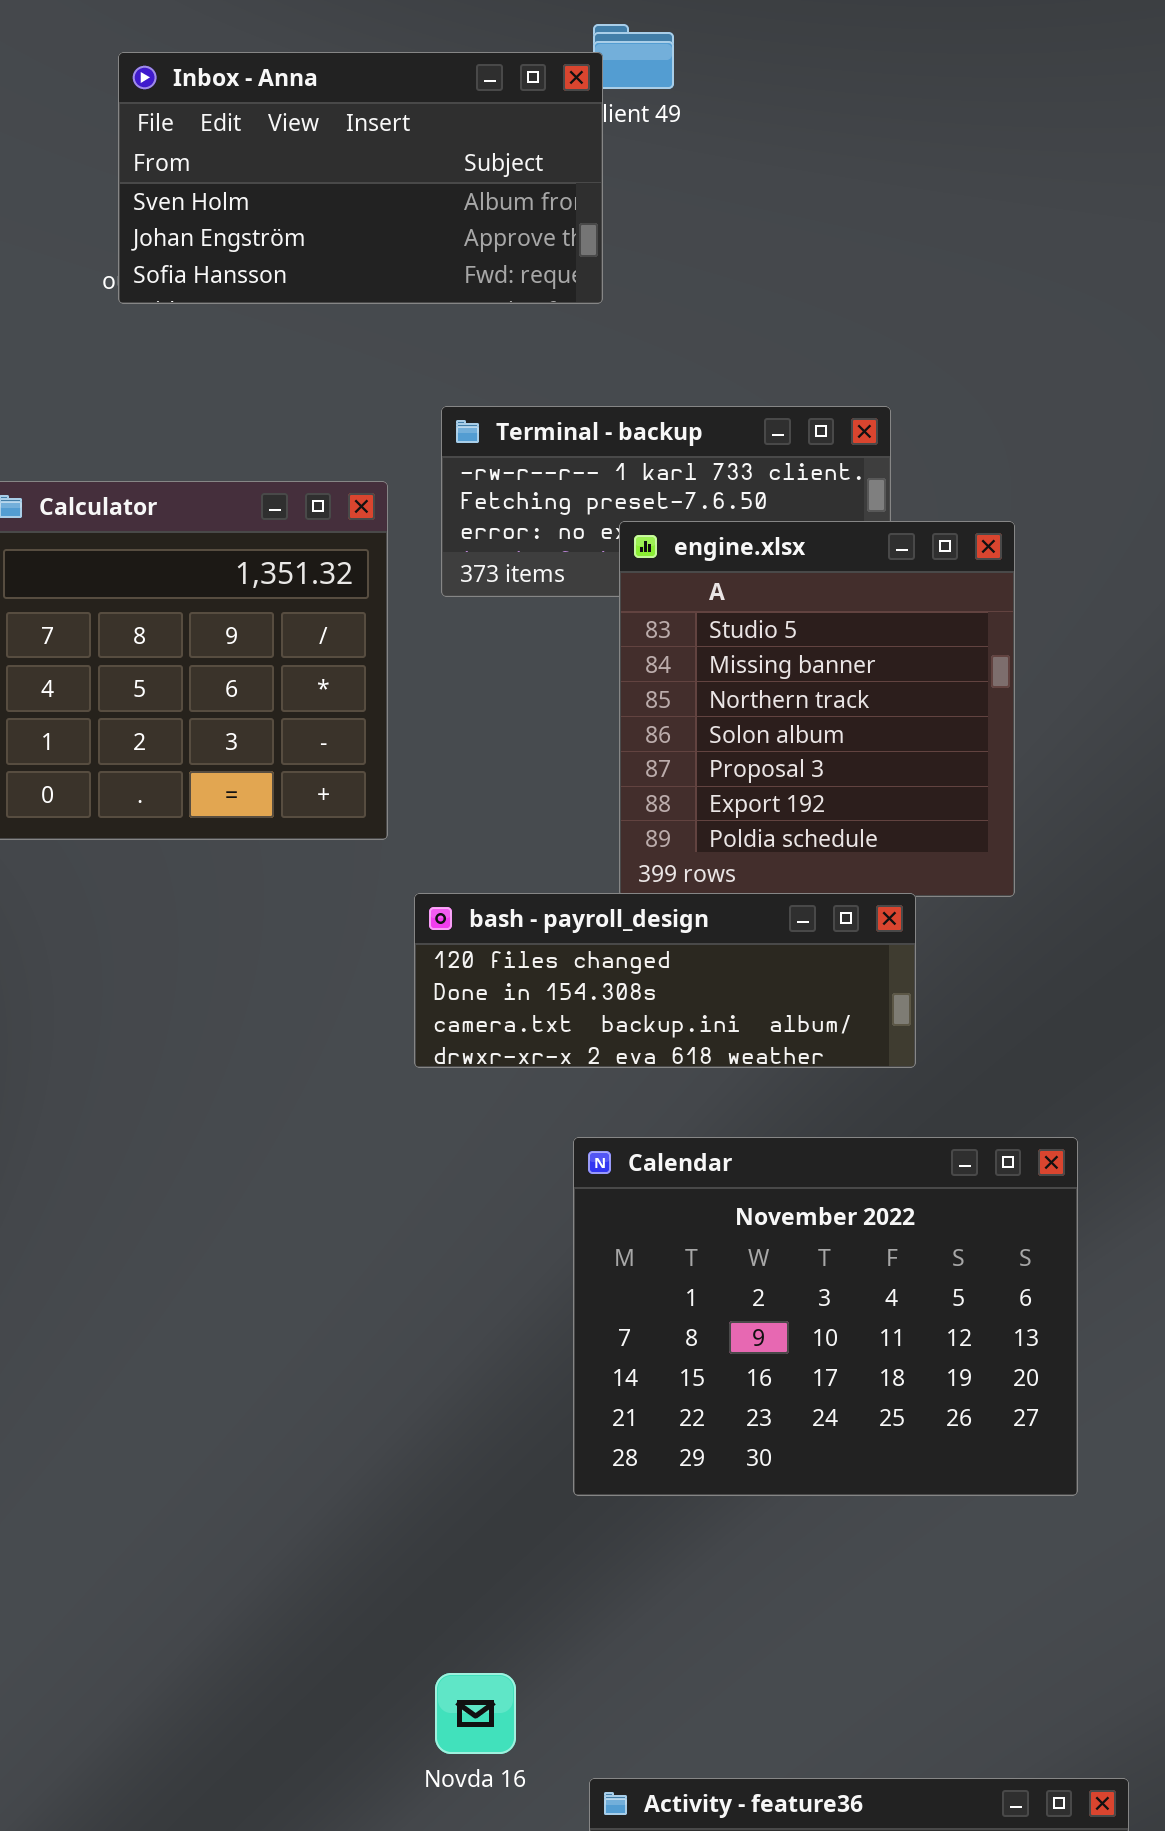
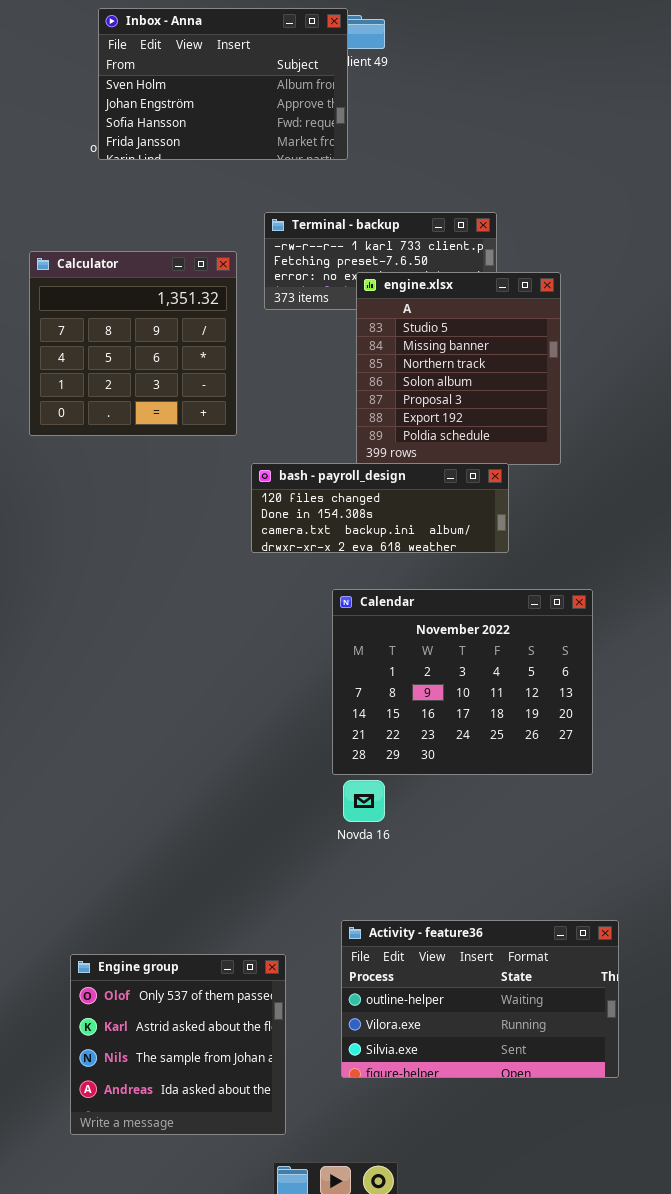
Inbox - Anna: [118,52,603,304] -> [98,8,348,160], resized
Novda 16: [435,1673,516,1754] -> [343,780,385,822], moved

